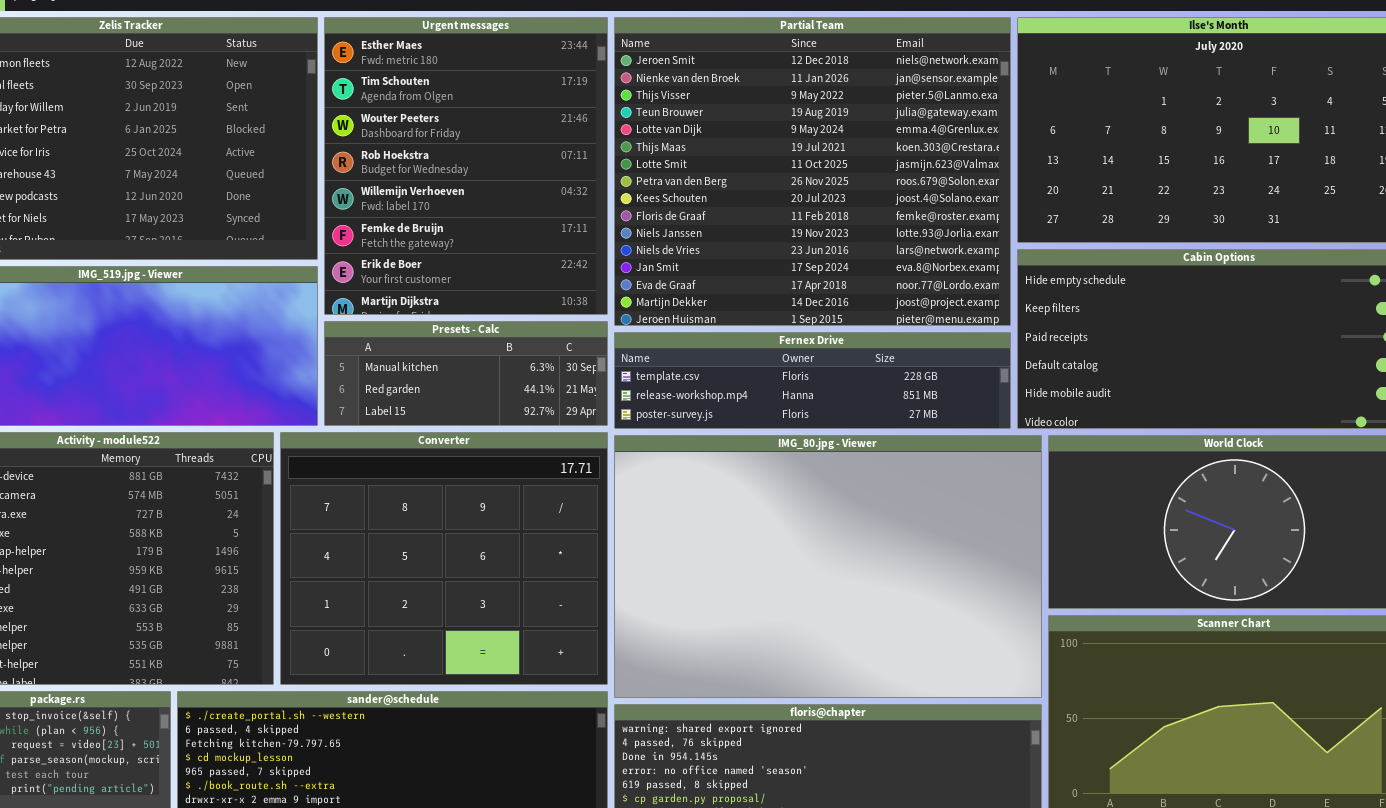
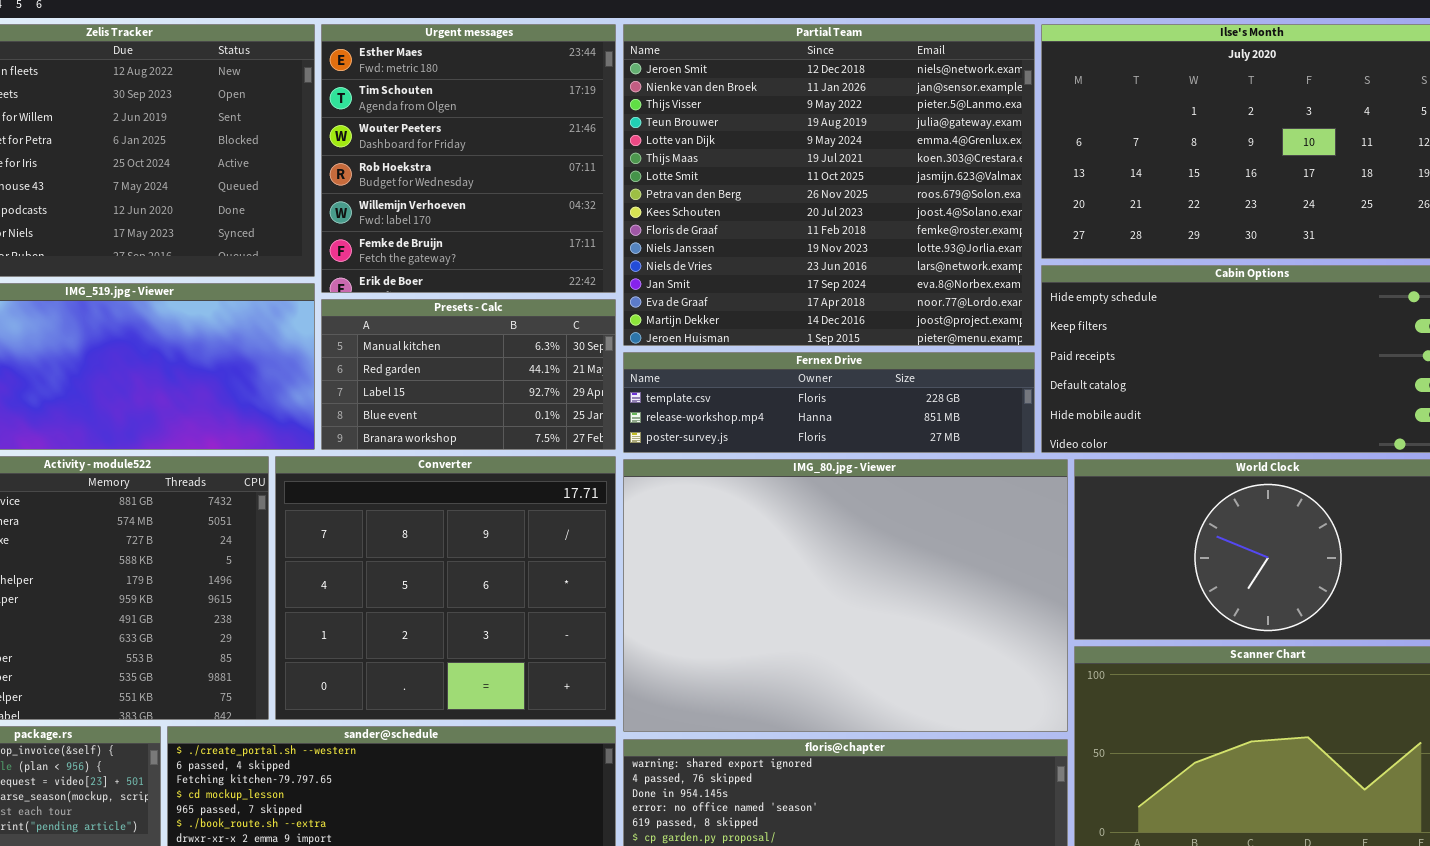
Urgent messages: [324,17,608,315] -> [321,24,616,293], resized
Presets - Calc: [324,321,608,426] -> [321,299,616,450], resized

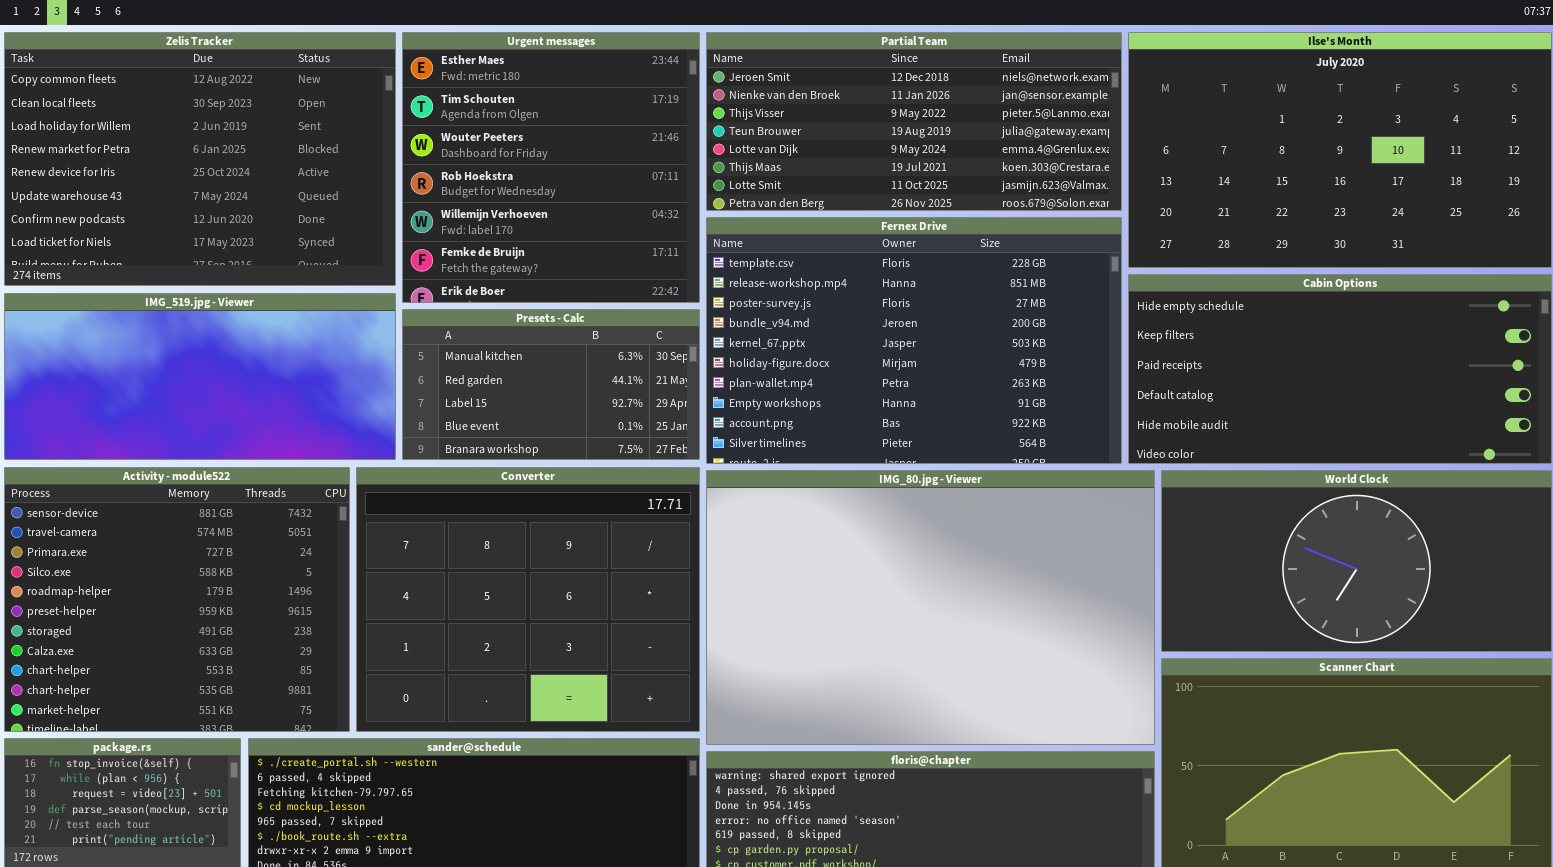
Partial Team: [623,24,1035,346] -> [706,32,1122,211], resized
Fernex Drive: [623,352,1035,453] -> [706,217,1122,464], resized

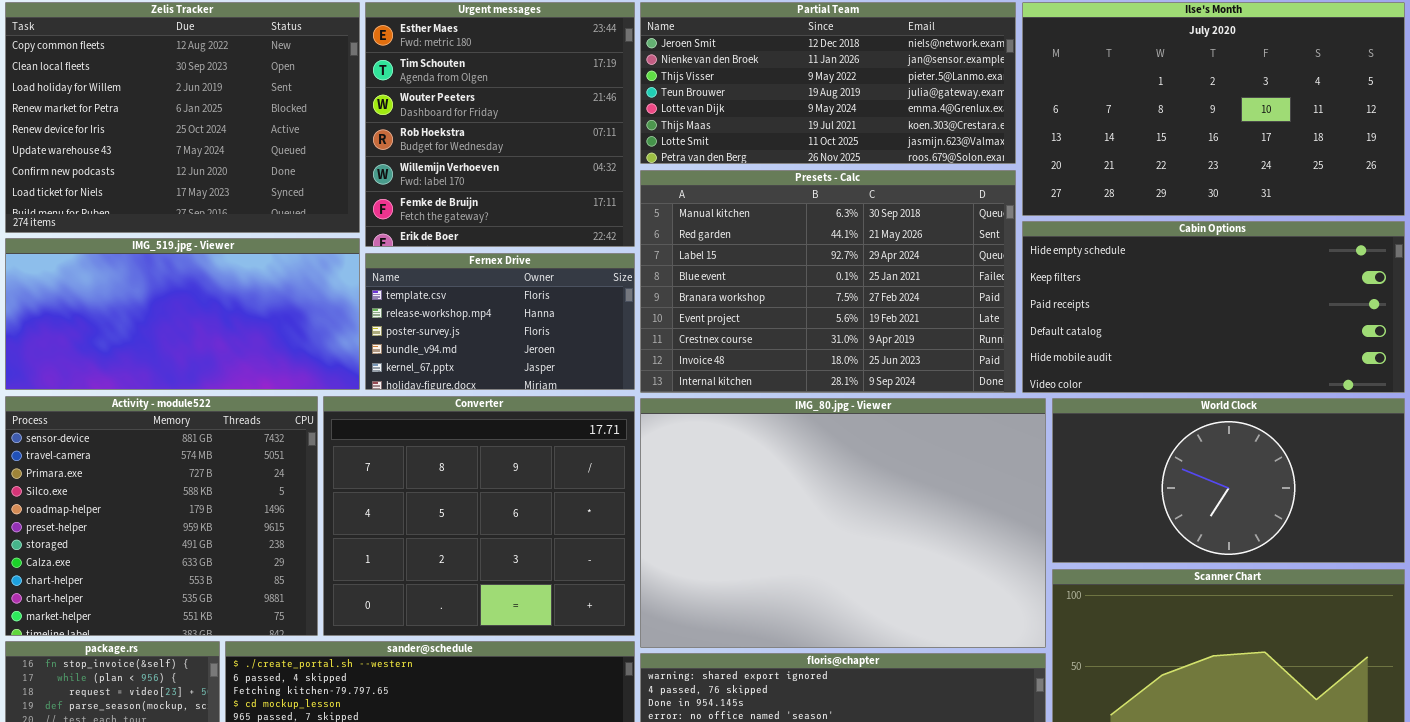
Fernex Drive: [706,217,1122,464] -> [365,253,635,390], moved, resized
Presets - Calc: [402,309,700,460] -> [640,170,1016,393], moved, resized

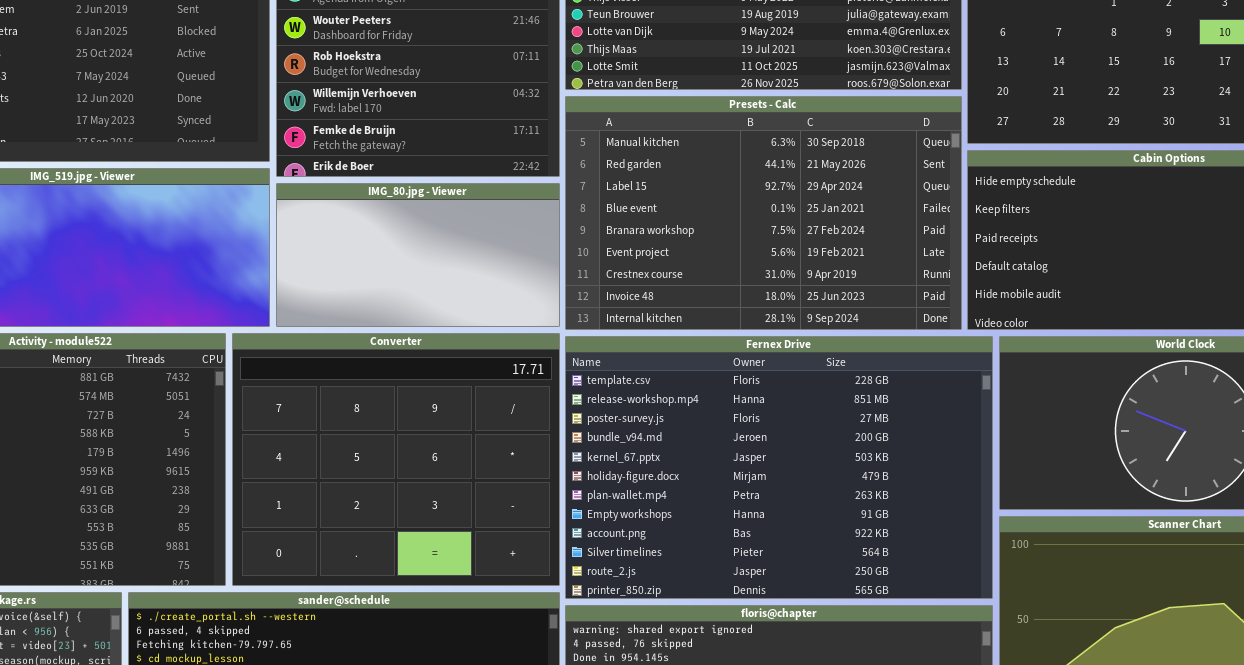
Fernex Drive: [365,253,635,390] -> [565,336,993,599], moved, resized
IMG_80.jpg - Viewer: [640,398,1046,648] -> [276,183,560,327], moved, resized

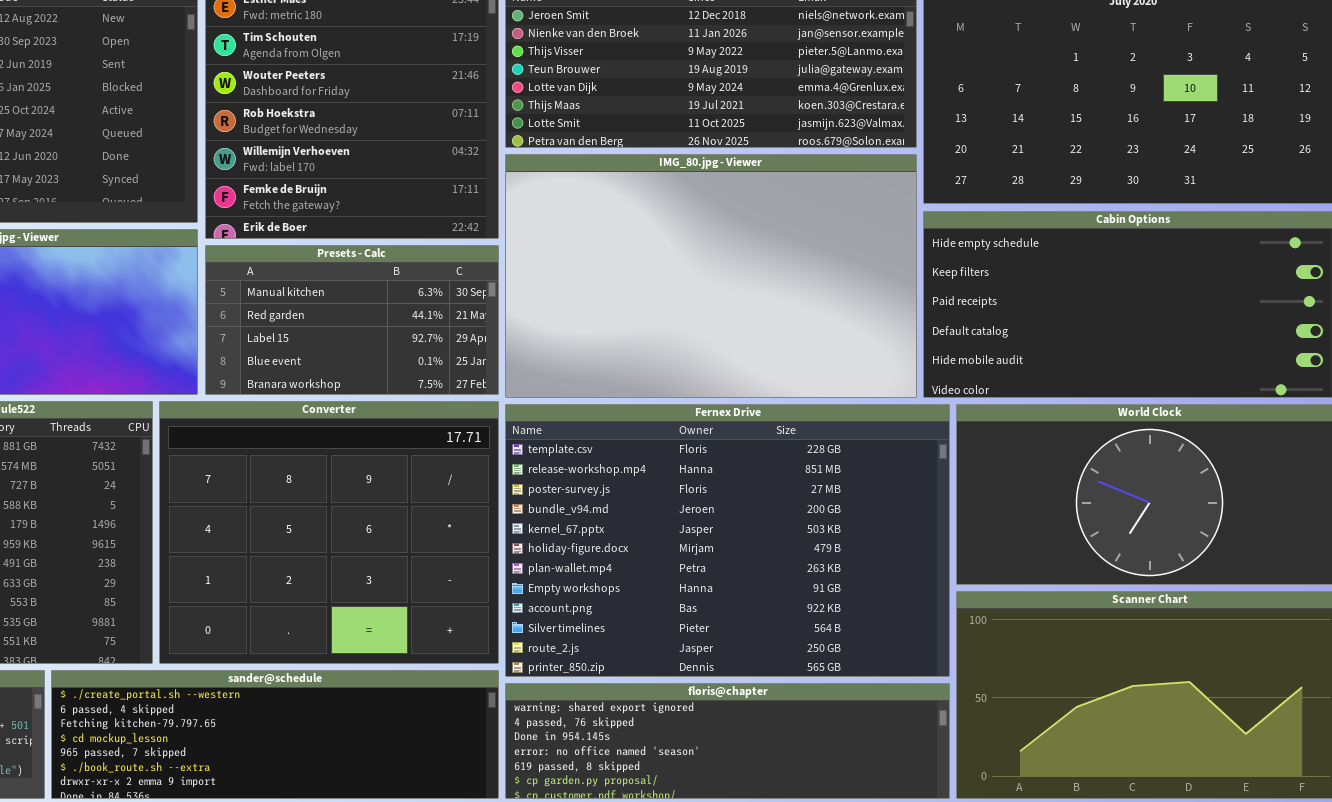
Presets - Calc: [565,96,962,330] -> [205,245,499,395], moved, resized
IMG_80.jpg - Viewer: [276,183,560,327] -> [505,154,917,398], moved, resized

